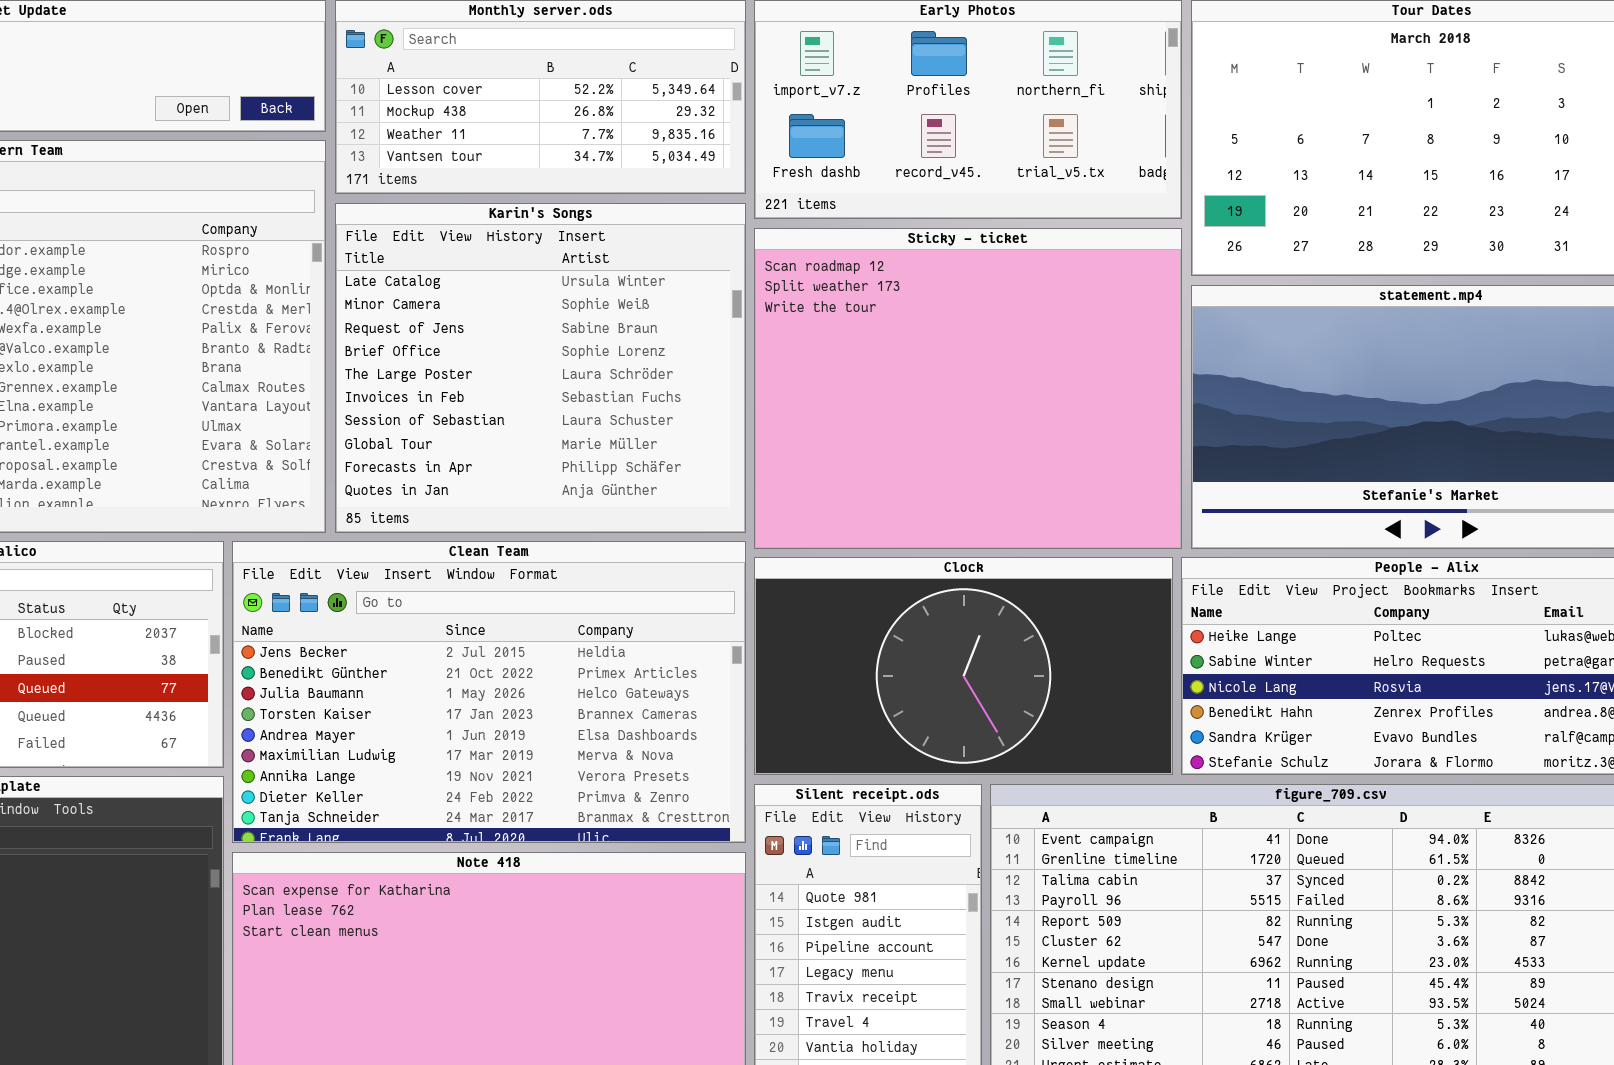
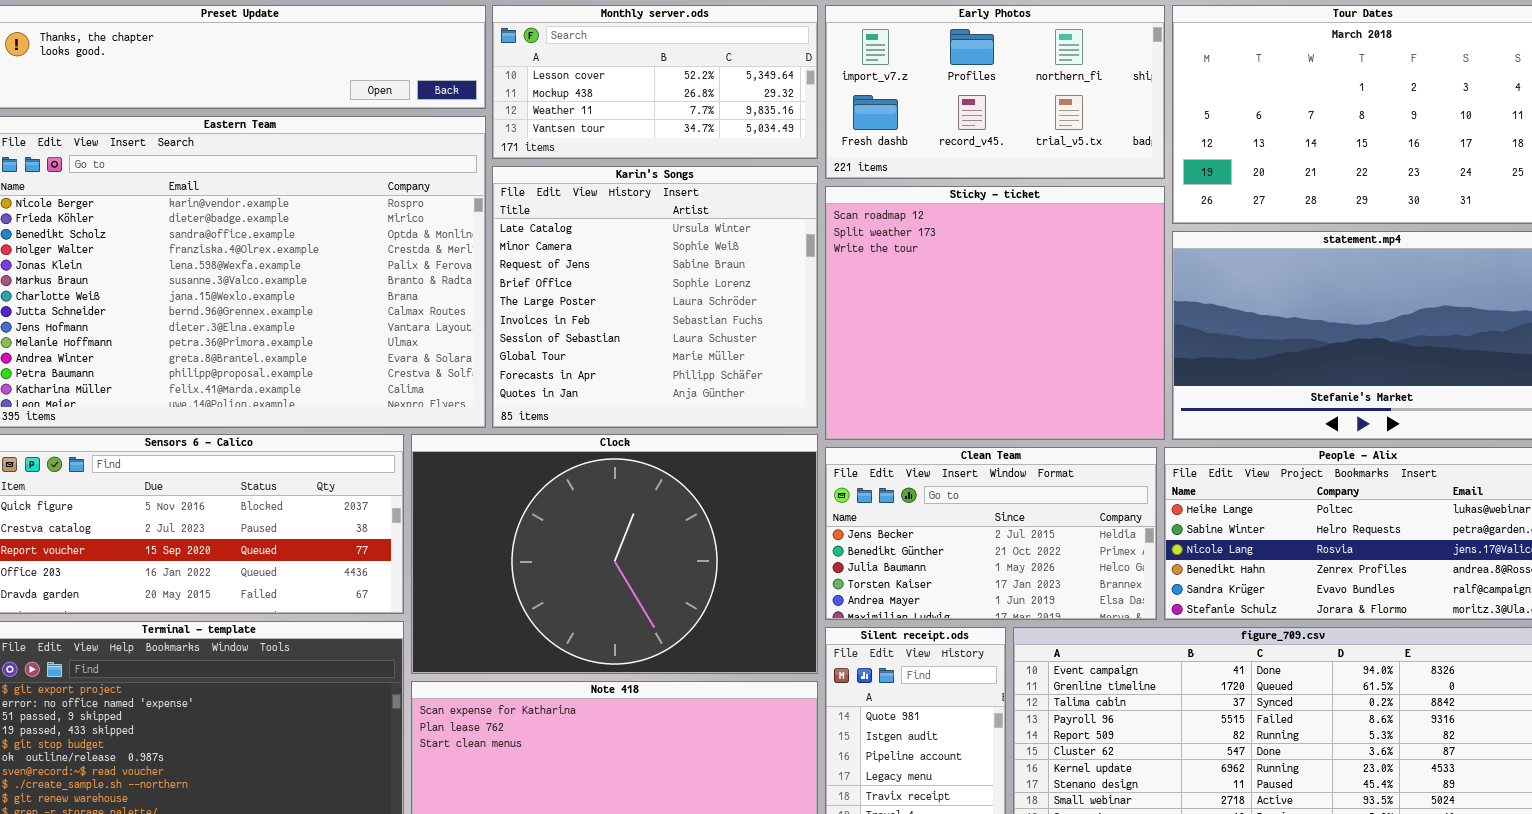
Clean Team: [232,541,746,843] -> [825,447,1157,620], moved, resized
Clock: [754,557,1173,775] -> [411,434,818,674], moved, resized

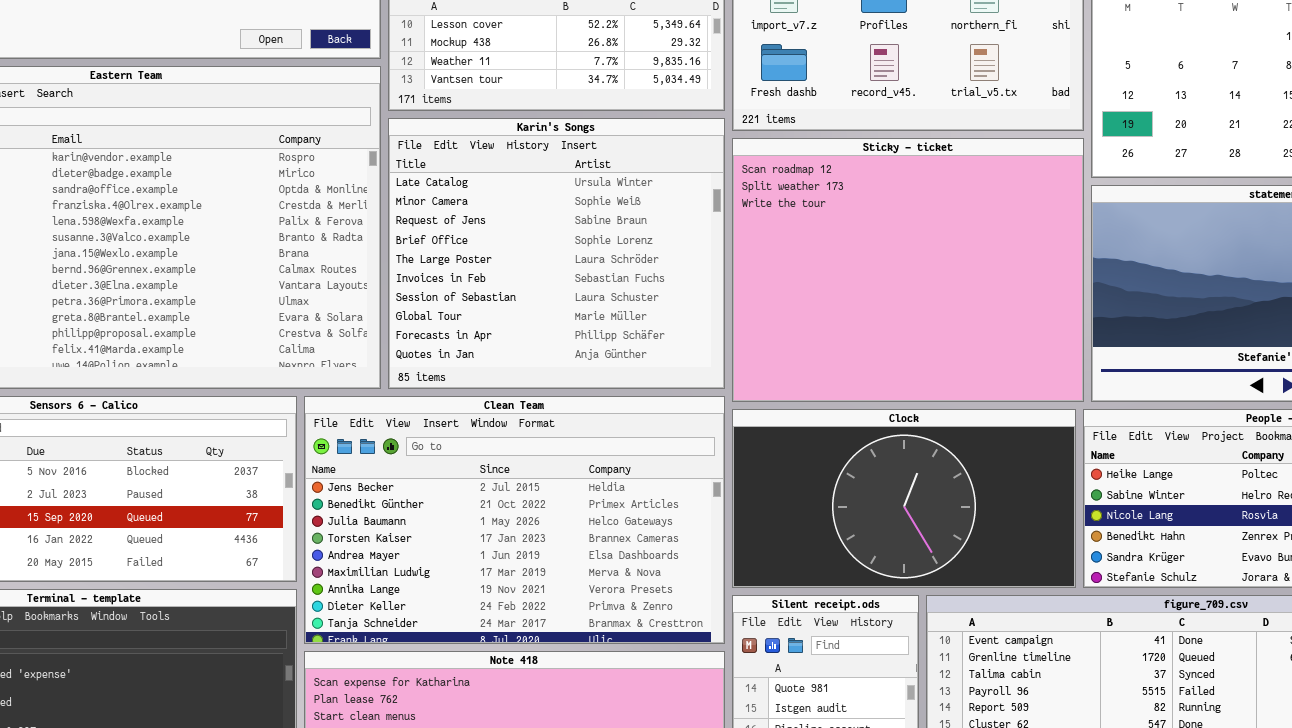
Clock: [411,434,818,674] -> [732,409,1076,588], moved, resized
Clean Team: [825,447,1157,620] -> [304,396,725,644], moved, resized

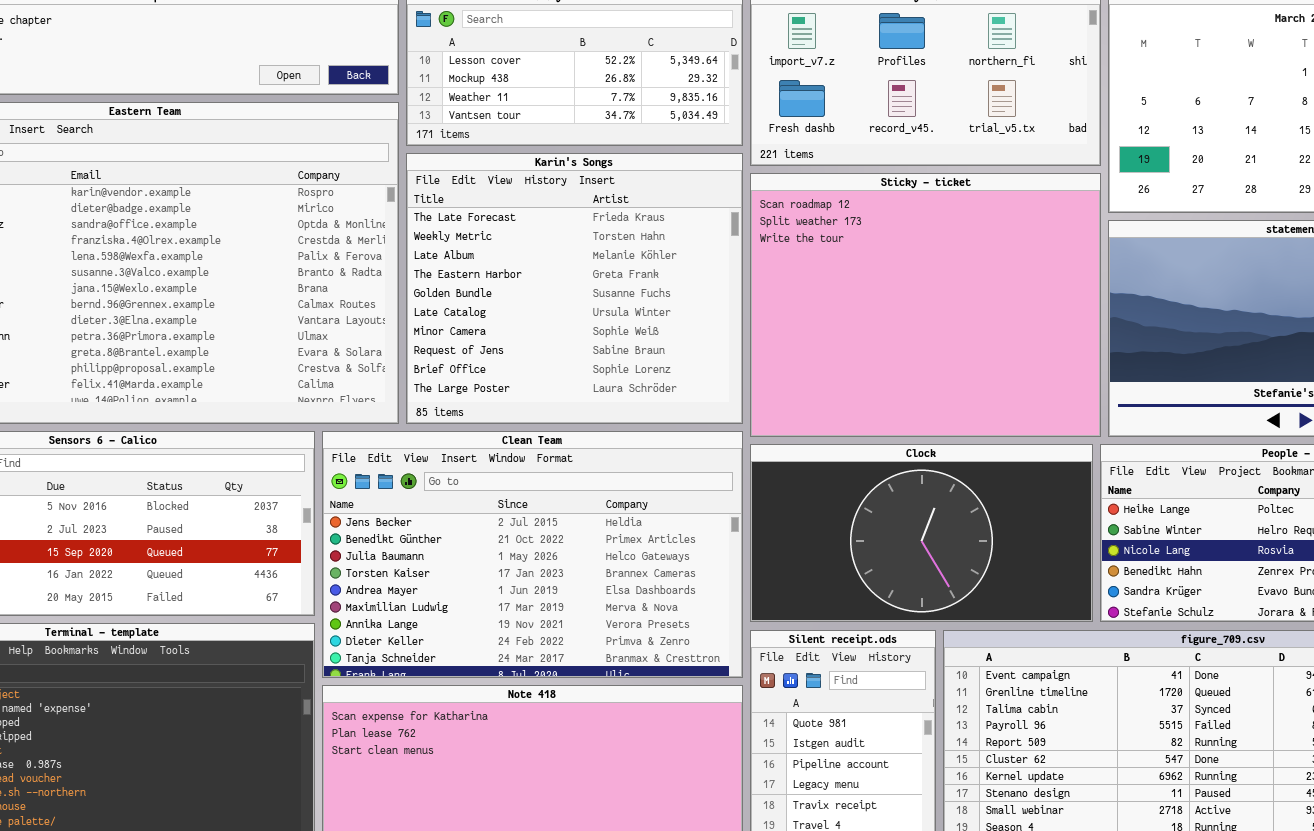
Karin's Songs: [388,118,725,389] -> [406,153,743,424], scrolled up 5 rows

